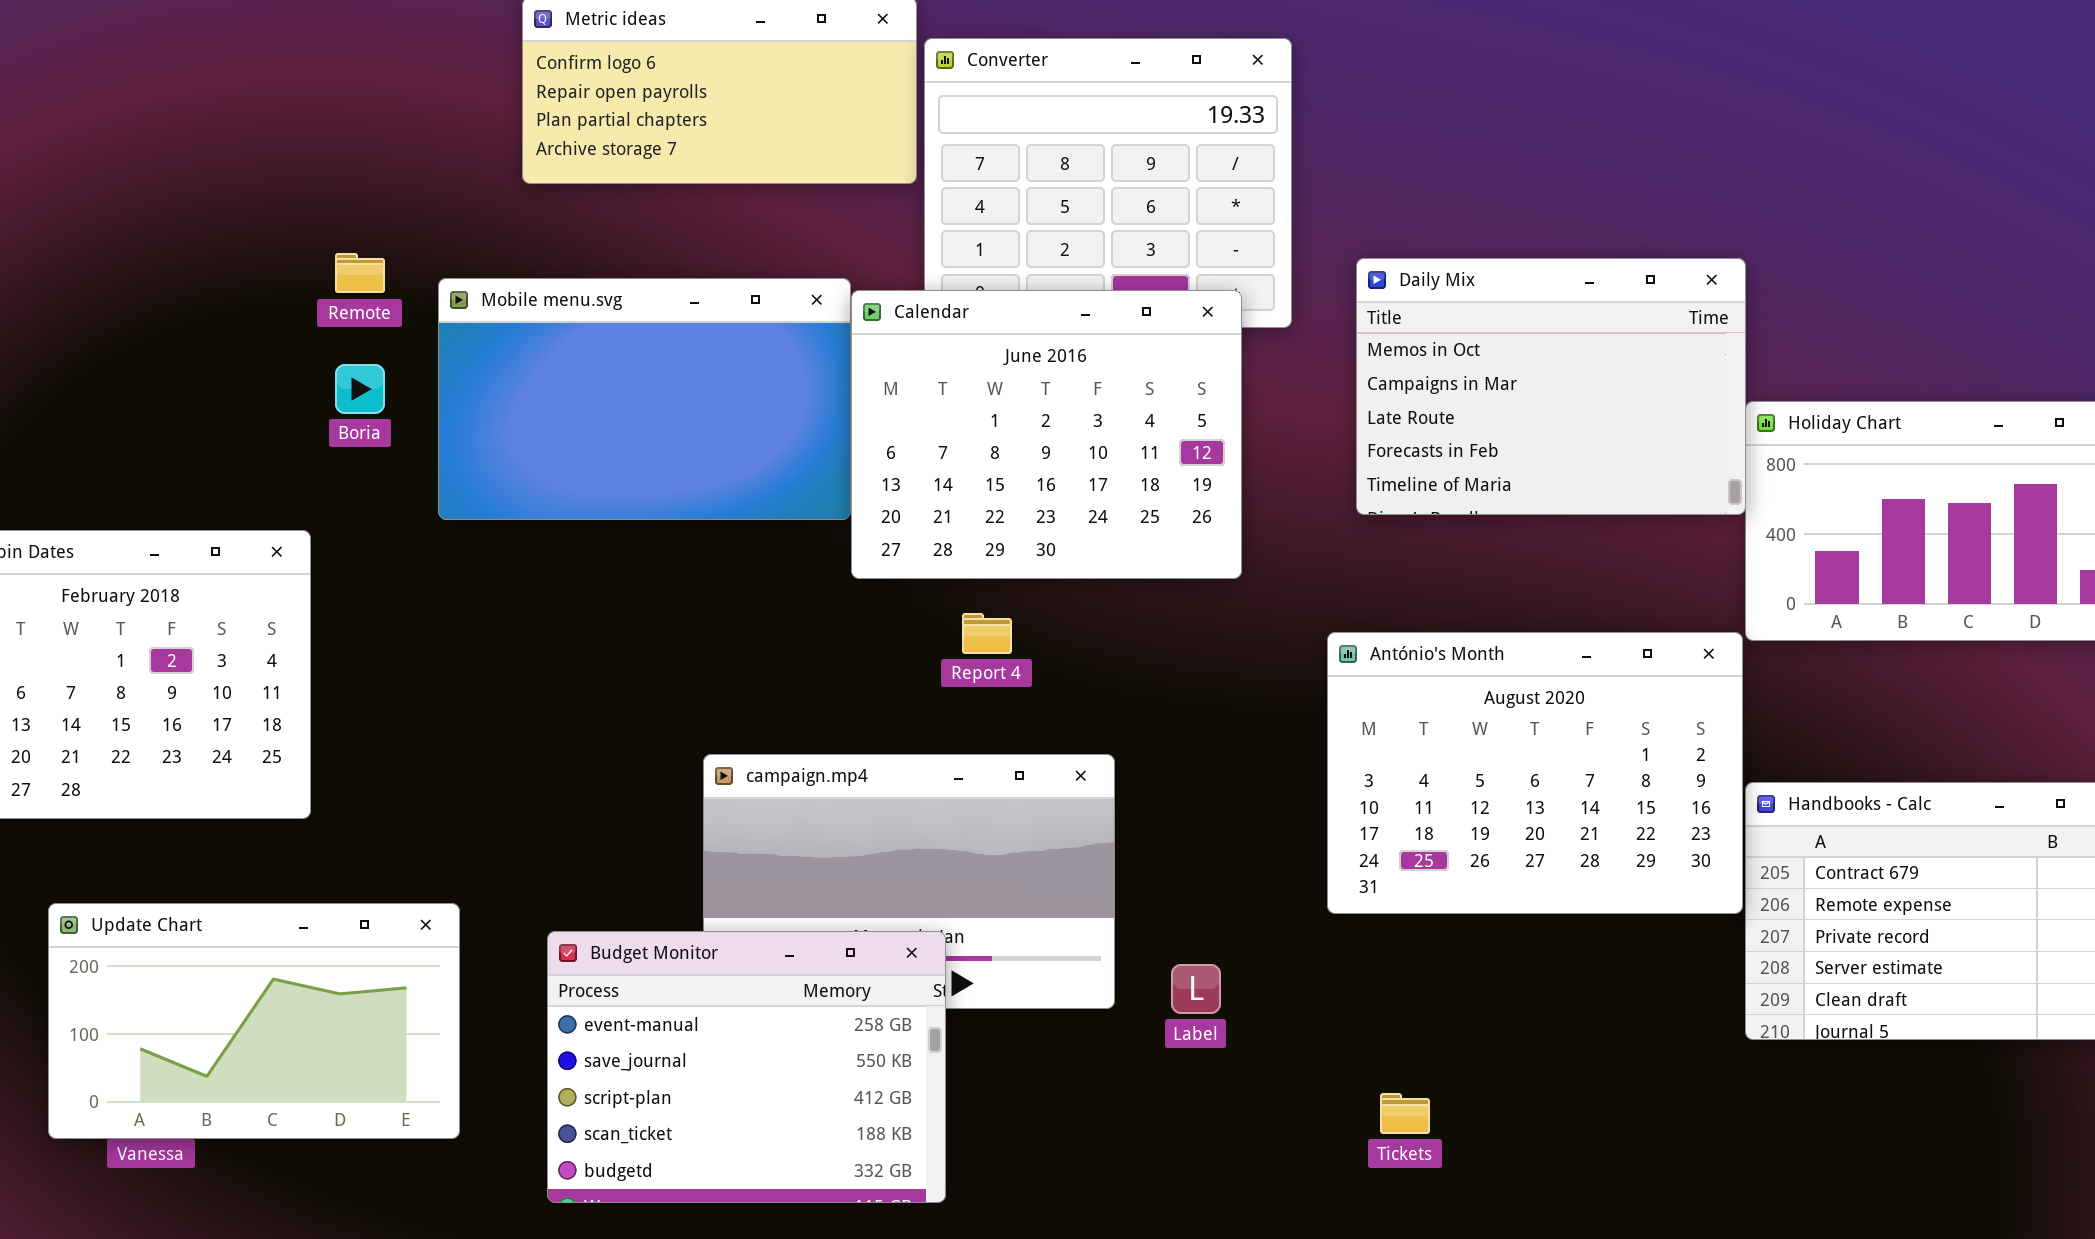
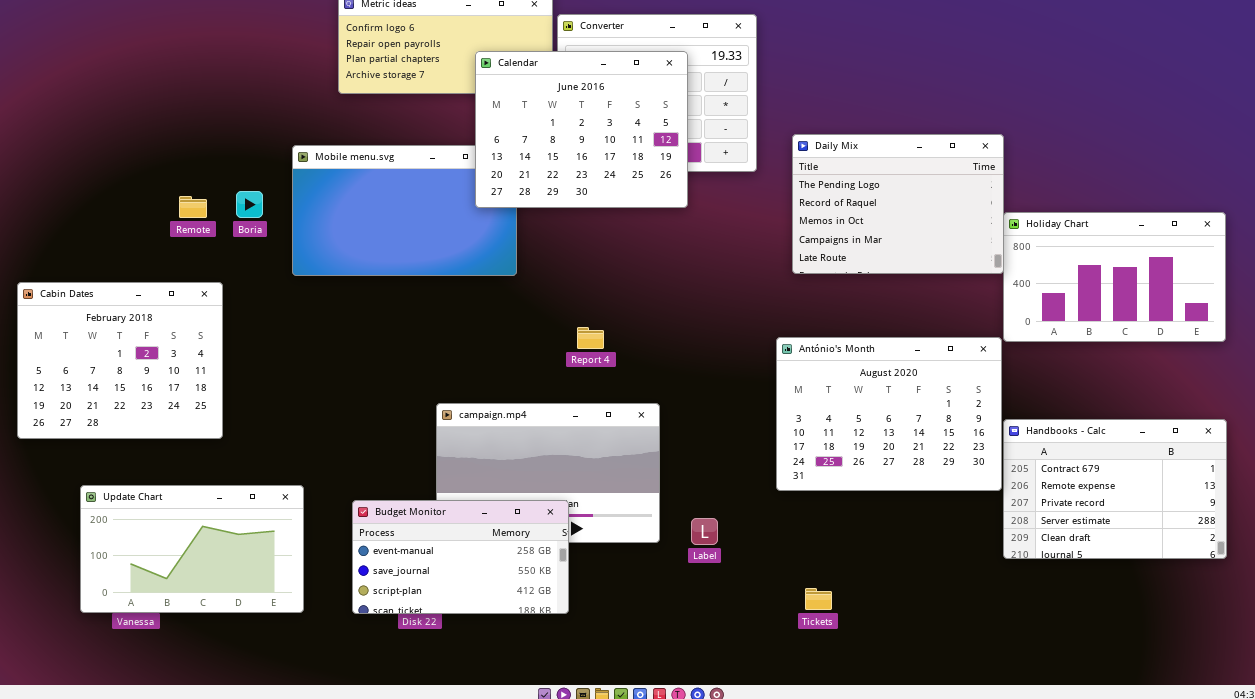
Remote: [335,253,385,293] -> [179,196,207,218], moved
Daily Mix: [1356,258,1746,515] -> [792,134,1004,274], scrolled up 2 rows
Calendar: [851,290,1242,579] -> [475,51,688,208], moved
Budget Monitor: [547,931,946,1203] -> [352,500,569,614], resized

